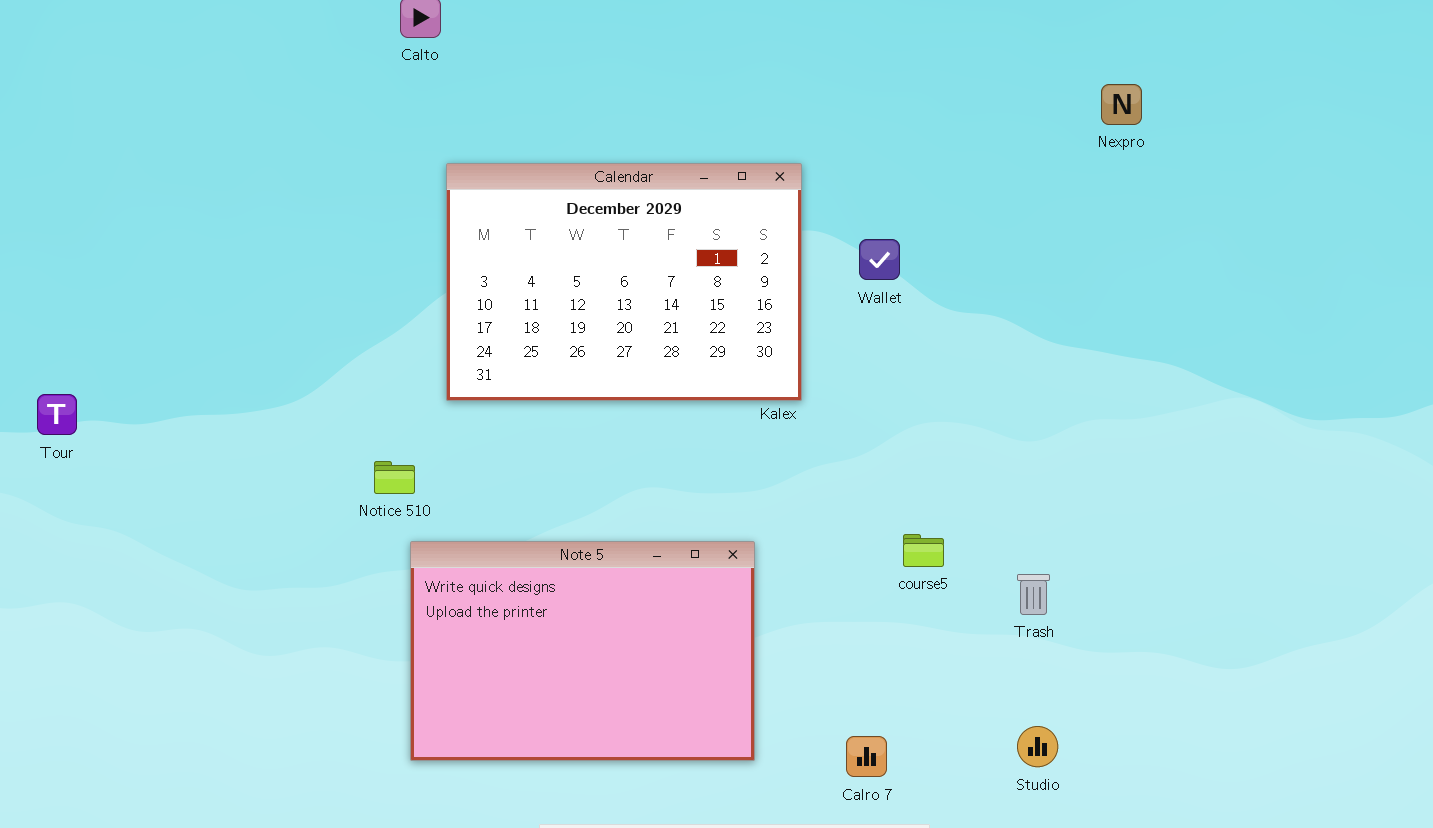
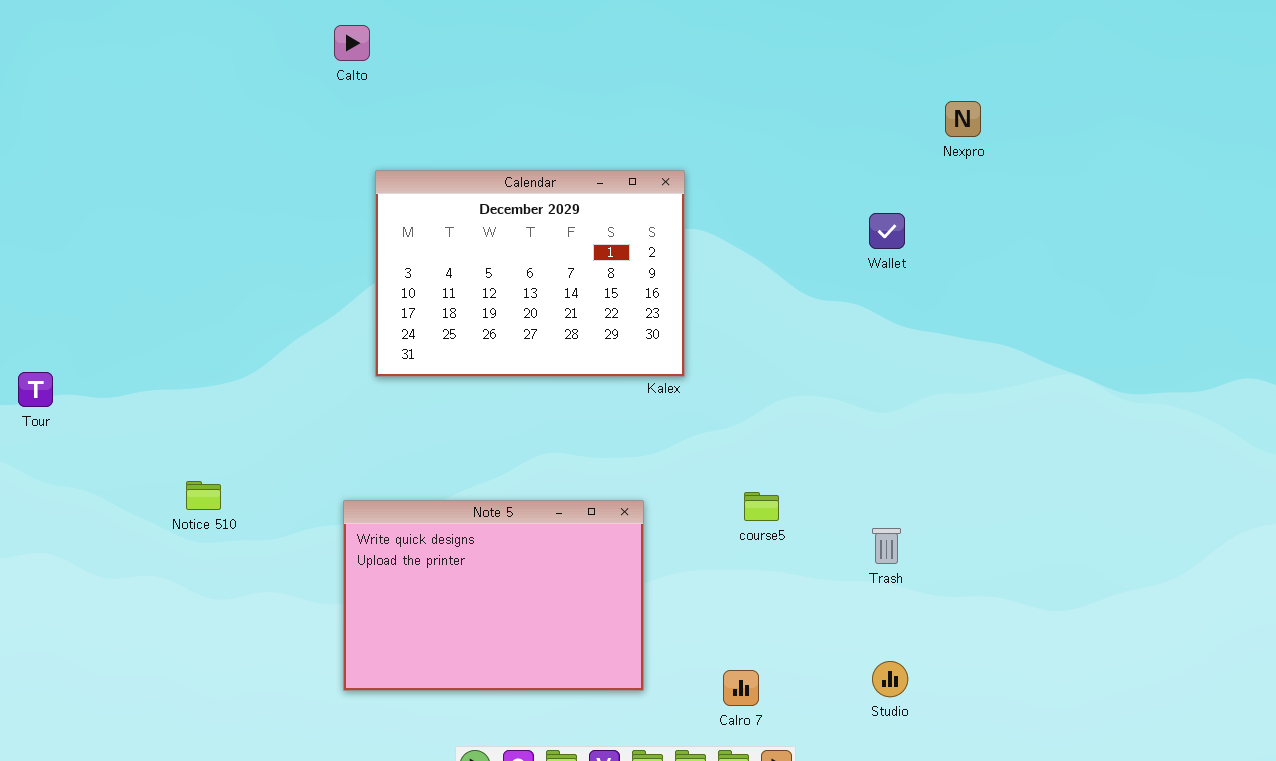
Wallet: [859,239,900,280] -> [869,213,905,249], moved
Notice 510: [374,461,415,494] -> [186,481,221,510], moved
course5: [903,534,944,567] -> [744,492,779,521], moved

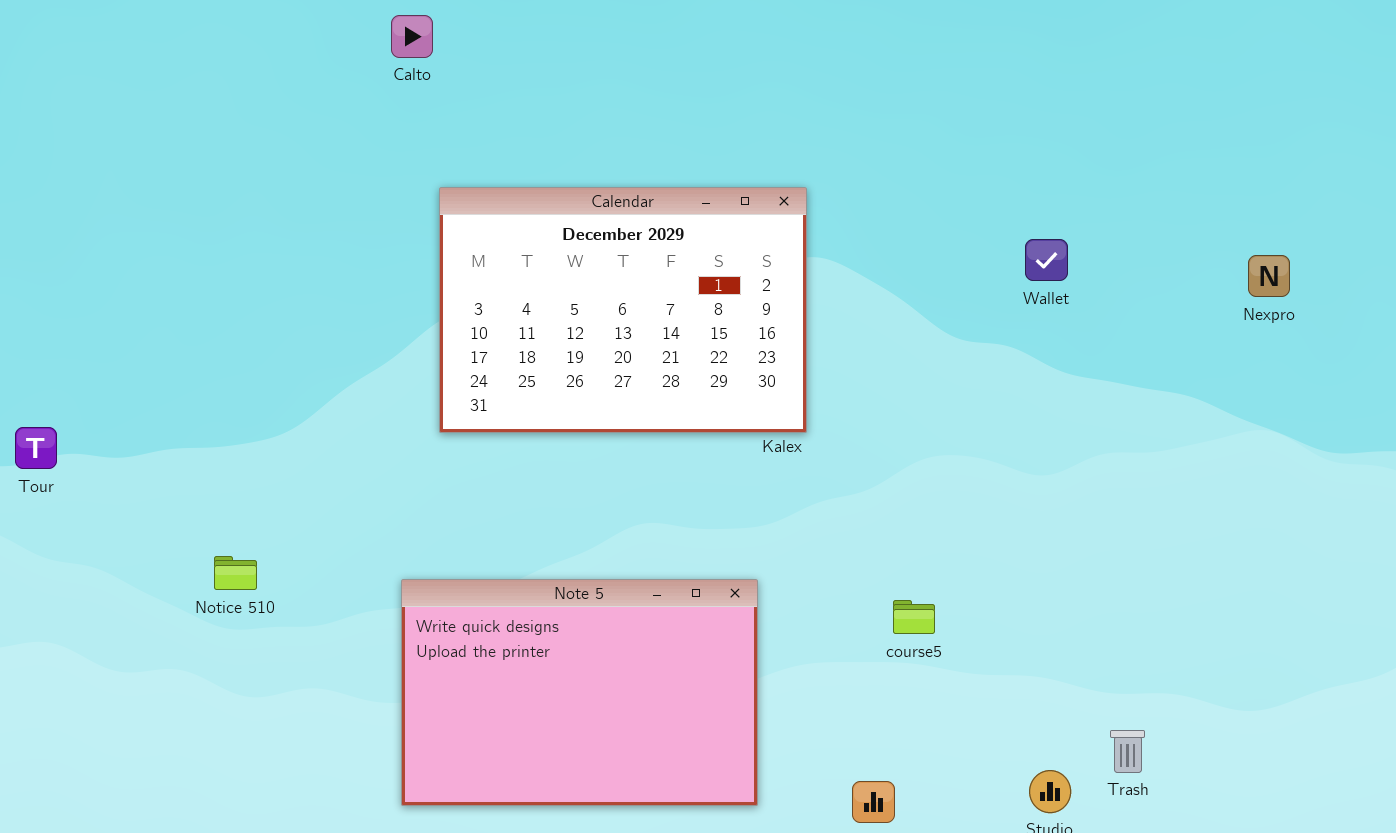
Nexpro: [945,101,981,137] -> [1248,255,1290,297], moved
course5: [744,492,779,521] -> [893,600,935,634], moved
Trash: [872,528,901,564] -> [1110,730,1145,773], moved

